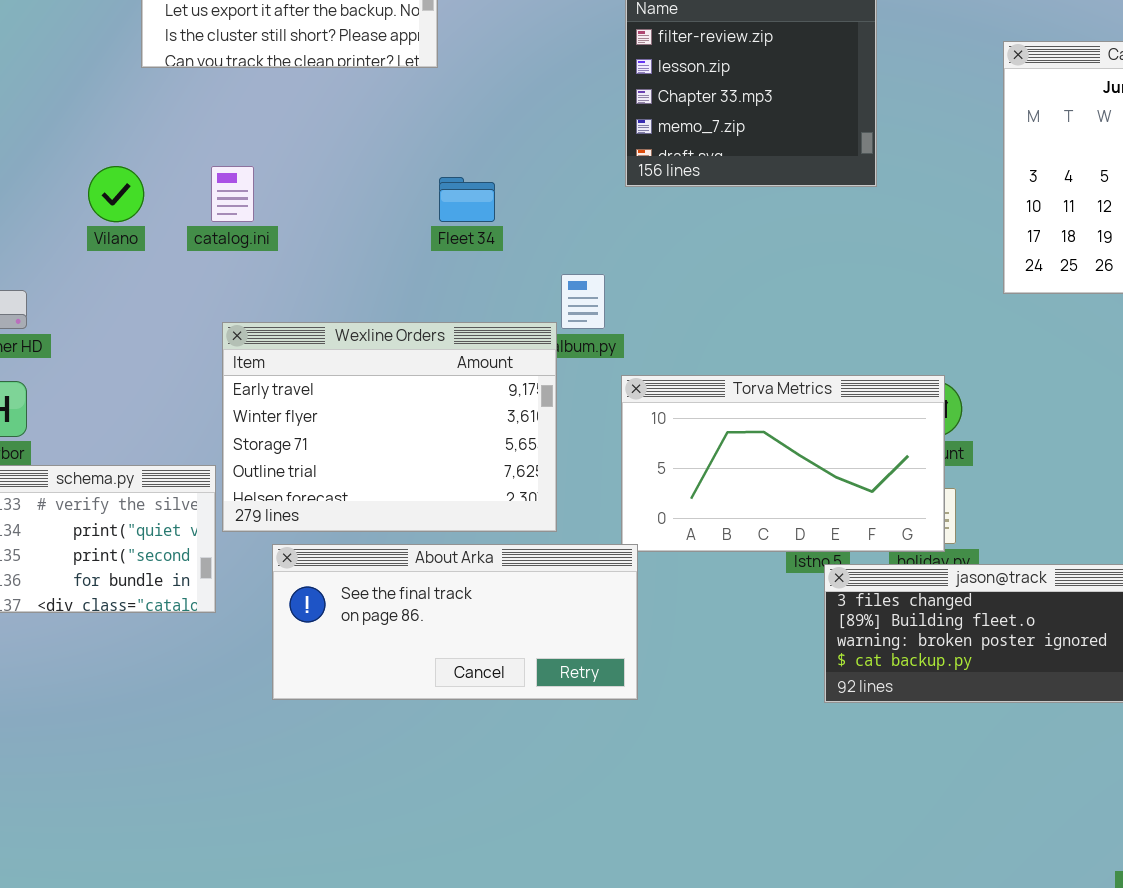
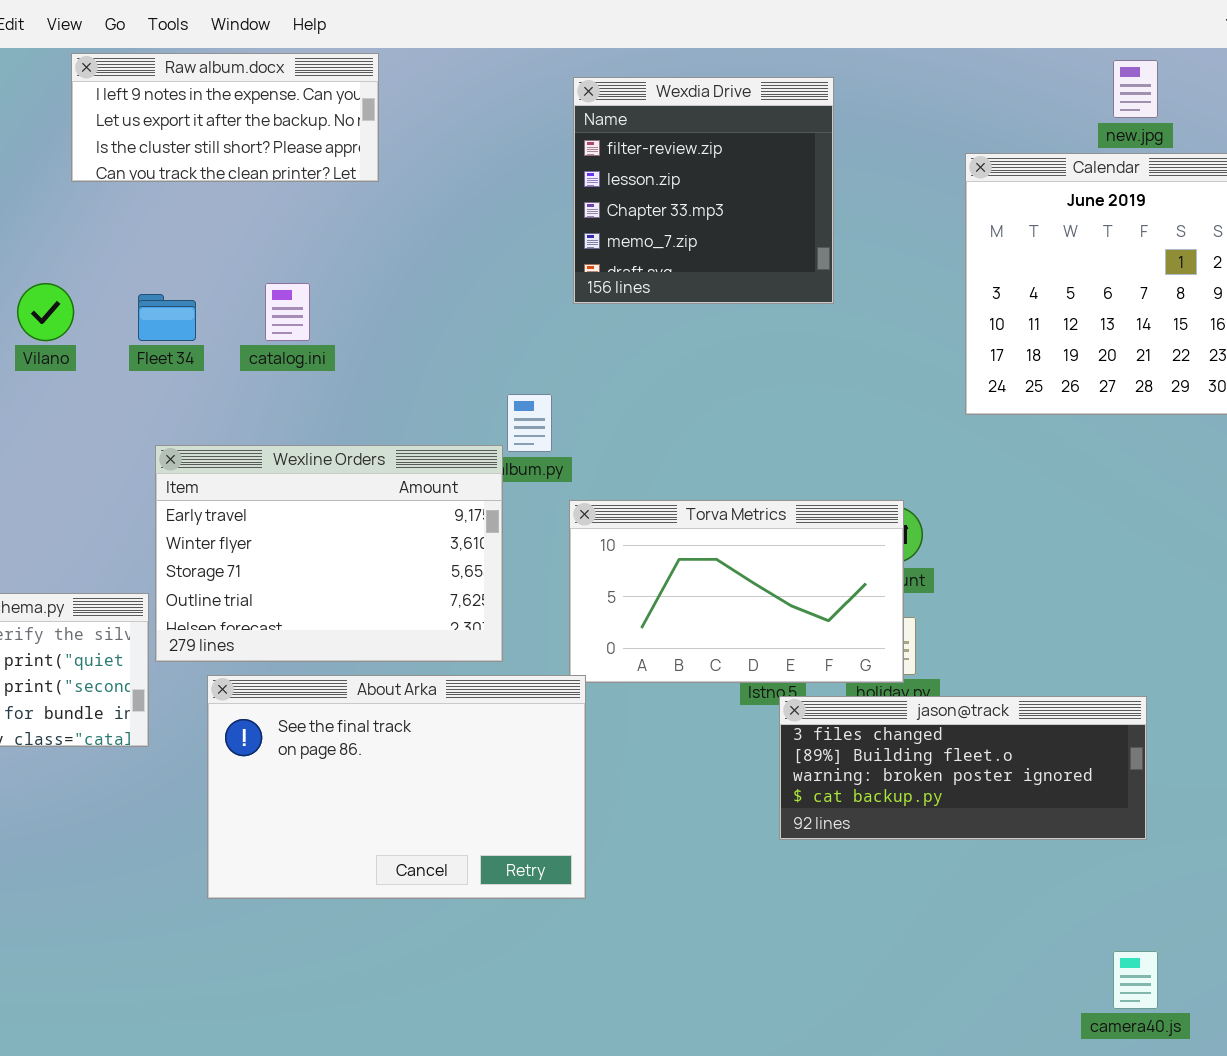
catalog.ini: [211,166,254,222] -> [265,283,310,341], moved
Fleet 34: [439,177,495,222] -> [138,294,196,341], moved
About Arka: [272,544,638,700] -> [207,675,586,899], resized

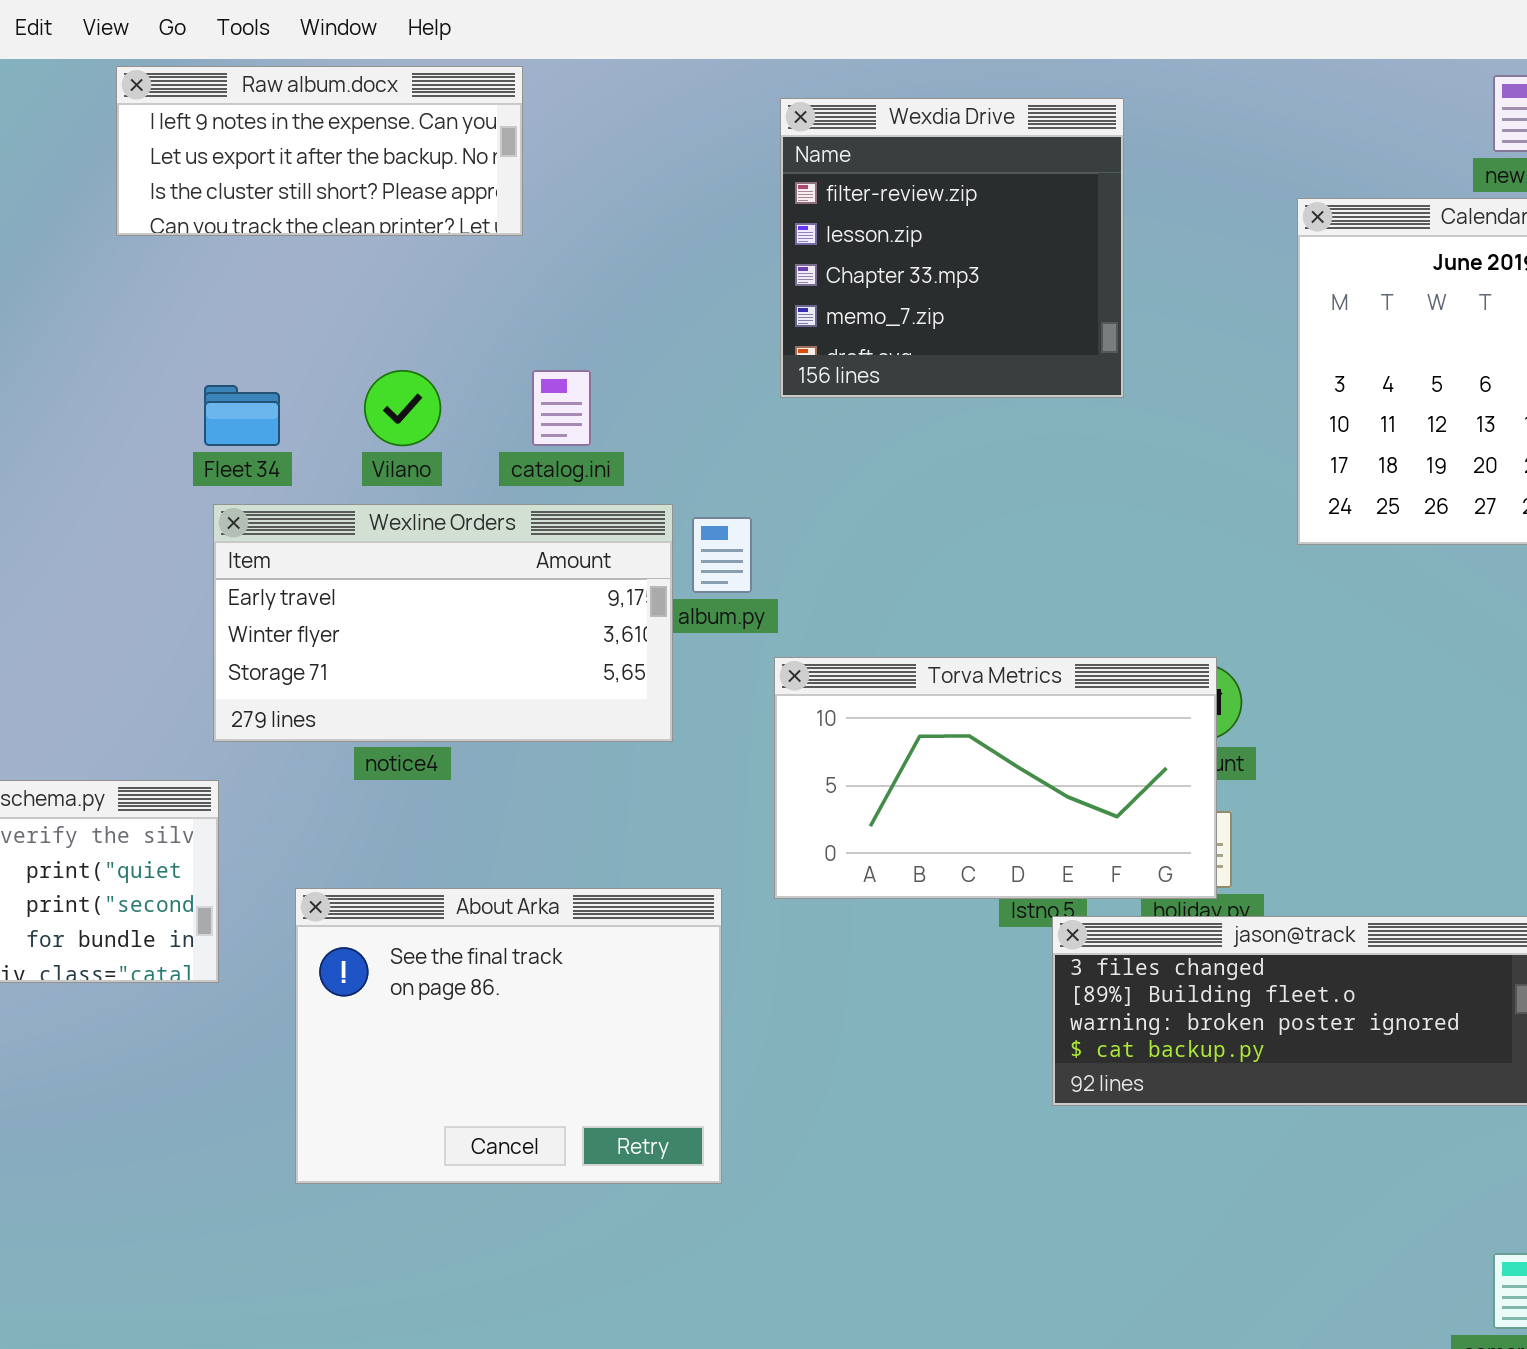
Vilano: [17,283,74,341] -> [364,370,441,446], moved
catalog.ini: [265,283,310,341] -> [532,370,591,446], moved
Wexline Orders: [155,445,503,662] -> [213,504,673,742], moved, resized
About Arka: [207,675,586,899] -> [295,888,722,1184], resized

